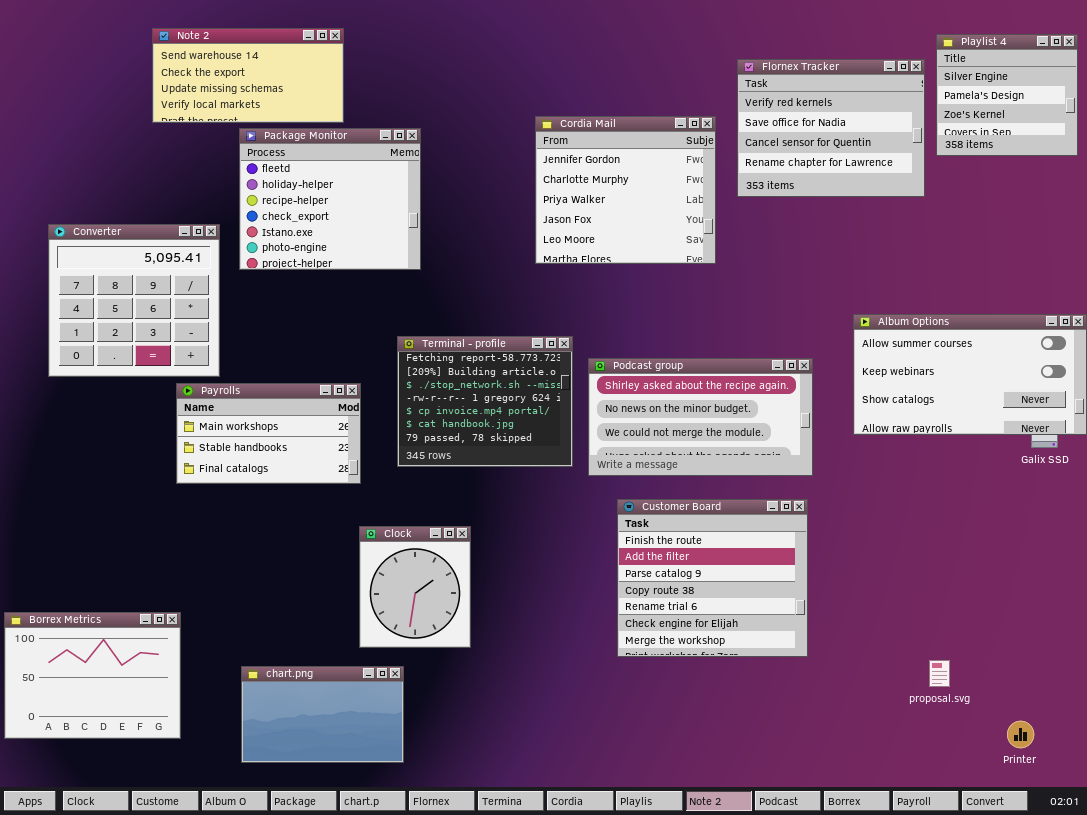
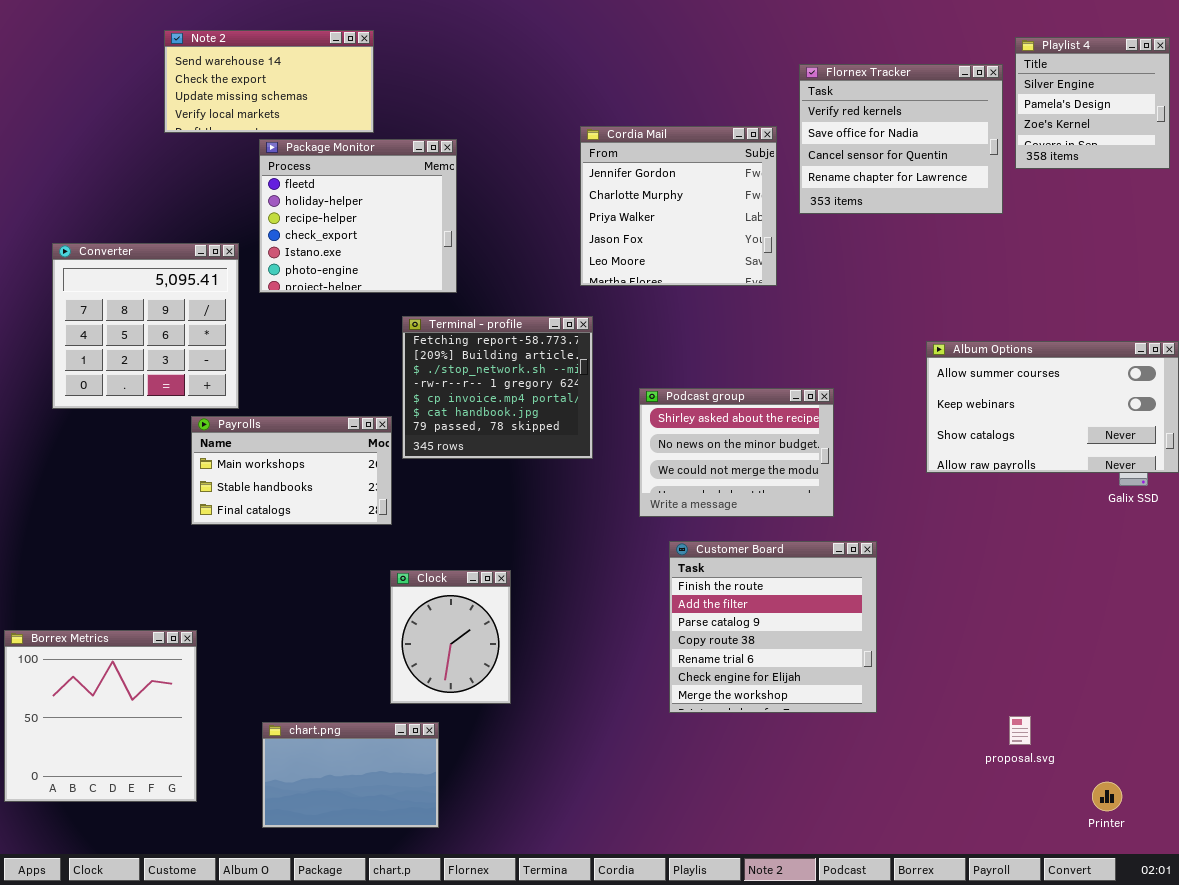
Terminal - profile: [397,336,573,467] -> [402,316,593,459], moved
Podcast group: [588,358,813,476] -> [639,388,834,517], resized
Borrex Metrics: [4,612,181,739] -> [4,630,197,802], resized

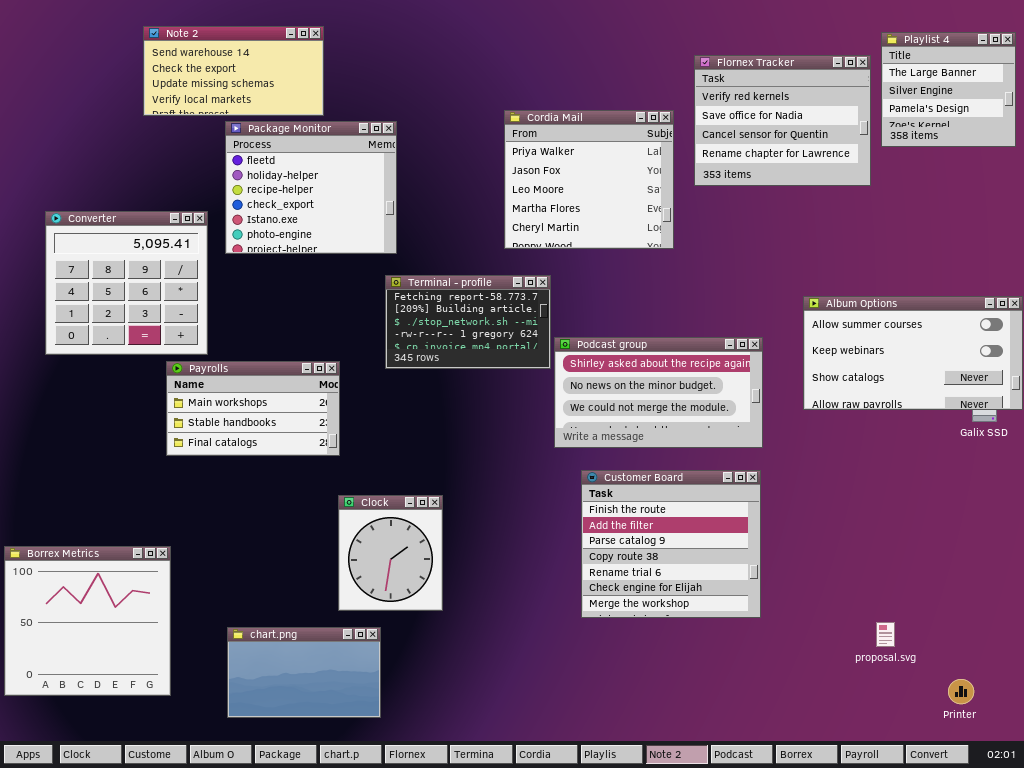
Playlist 4: [1015,37,1170,169] -> [881,32,1016,147], scrolled up 1 row
Cordia Mail: [580,126,777,286] -> [504,110,674,249], scrolled down 2 rows
Terminal - profile: [402,316,593,459] -> [385,275,551,369], moved, resized
Podcast group: [639,388,834,517] -> [554,337,763,448], resized

